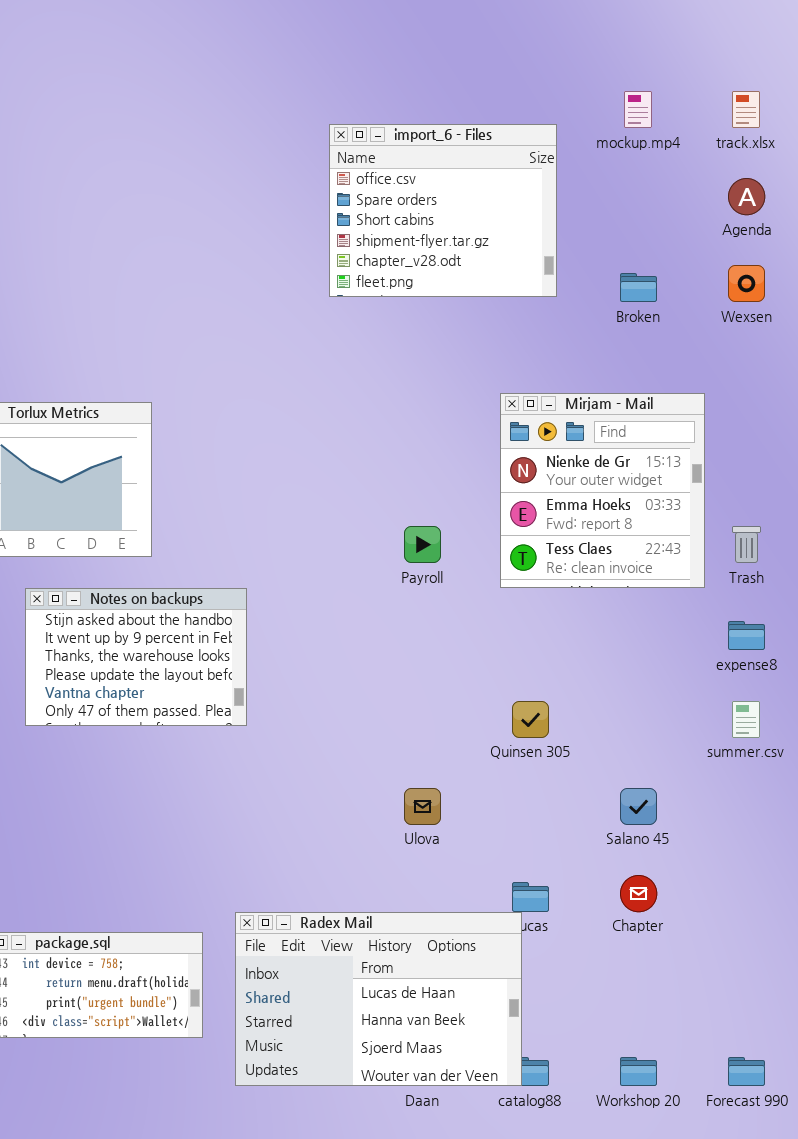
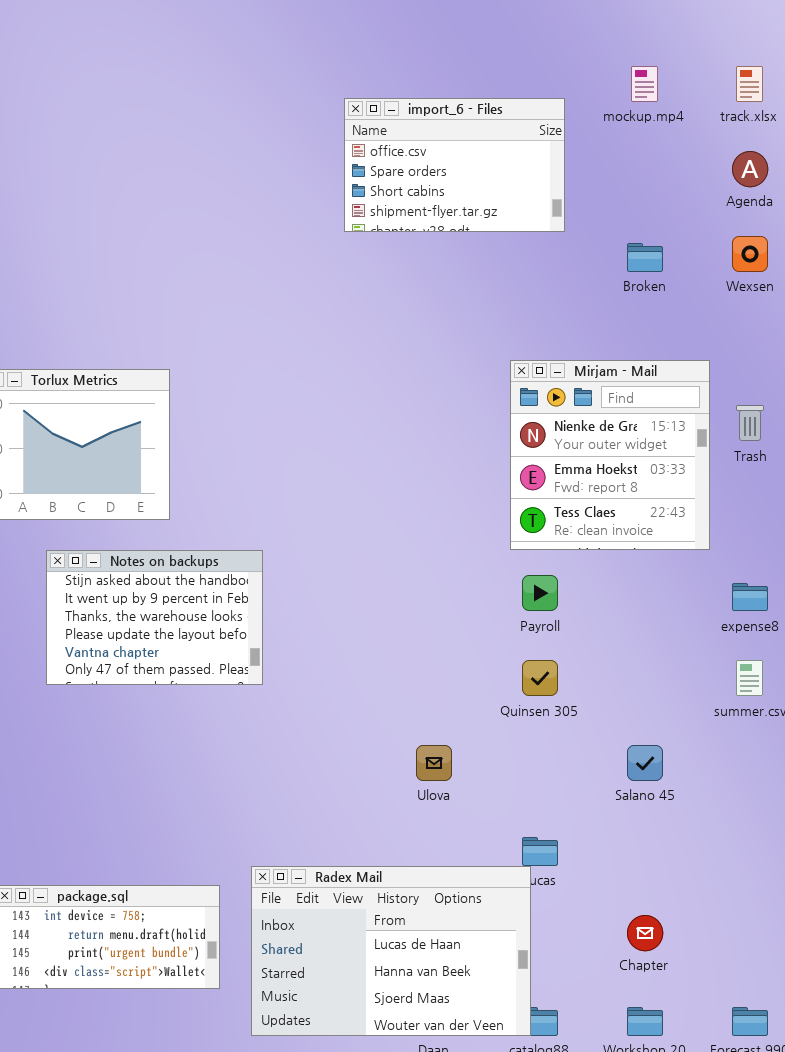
import_6 - Files: [329,124,557,297] -> [344,98,565,232], resized
Payroll: [404,526,441,563] -> [522,575,558,611], moved
Trash: [732,526,761,563] -> [736,405,764,441], moved
Chapter: [620,875,657,912] -> [627,915,663,951], moved

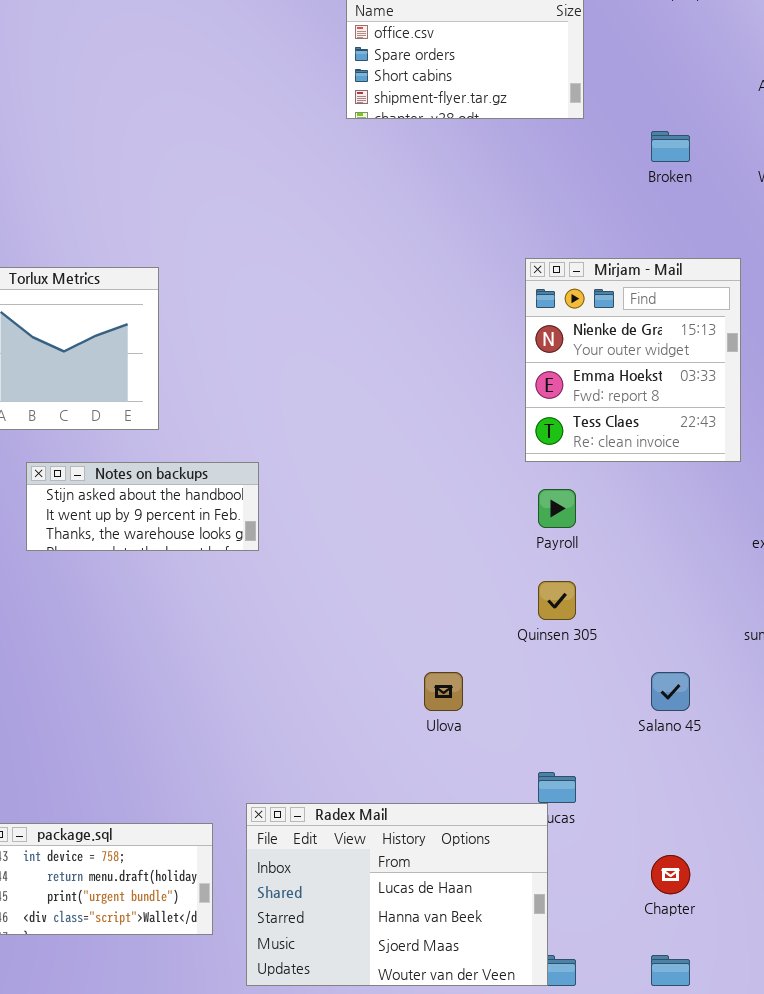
Notes on backups: [46,550,263,685] -> [26,462,259,551], resized

